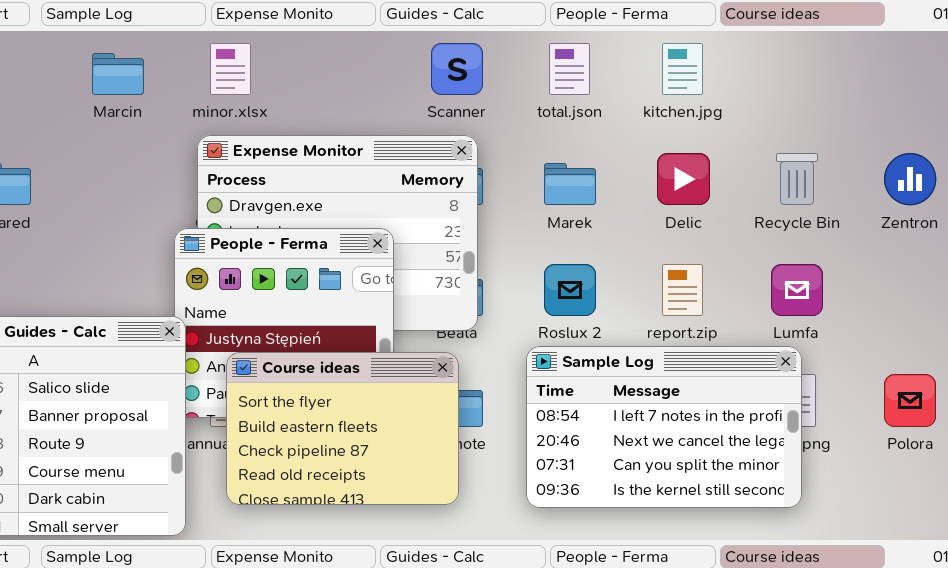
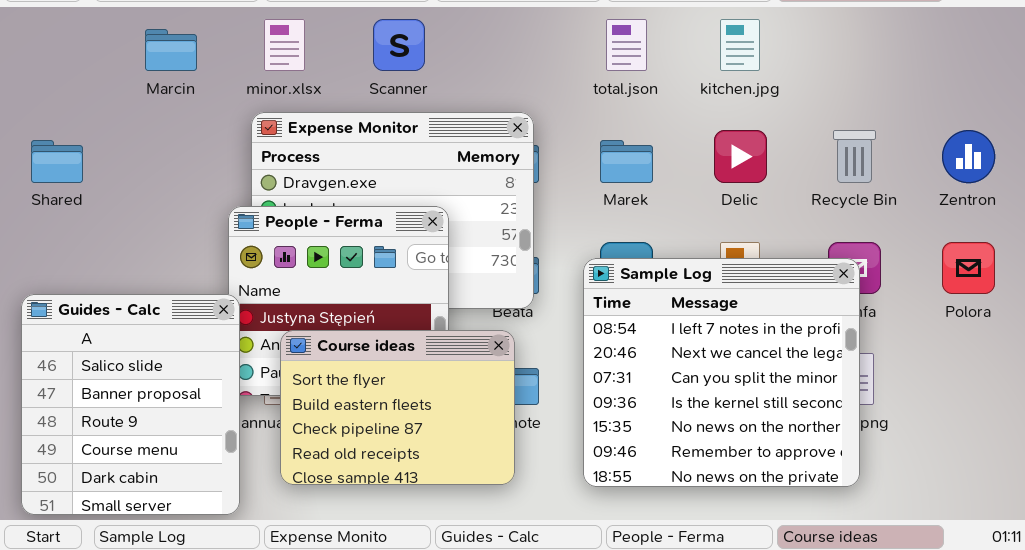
Scanner: [431,43,483,95] -> [373,19,425,71], moved
Sample Log: [526,346,802,508] -> [583,258,860,487], resized
Polora: [884,374,936,427] -> [942,242,995,294], moved

